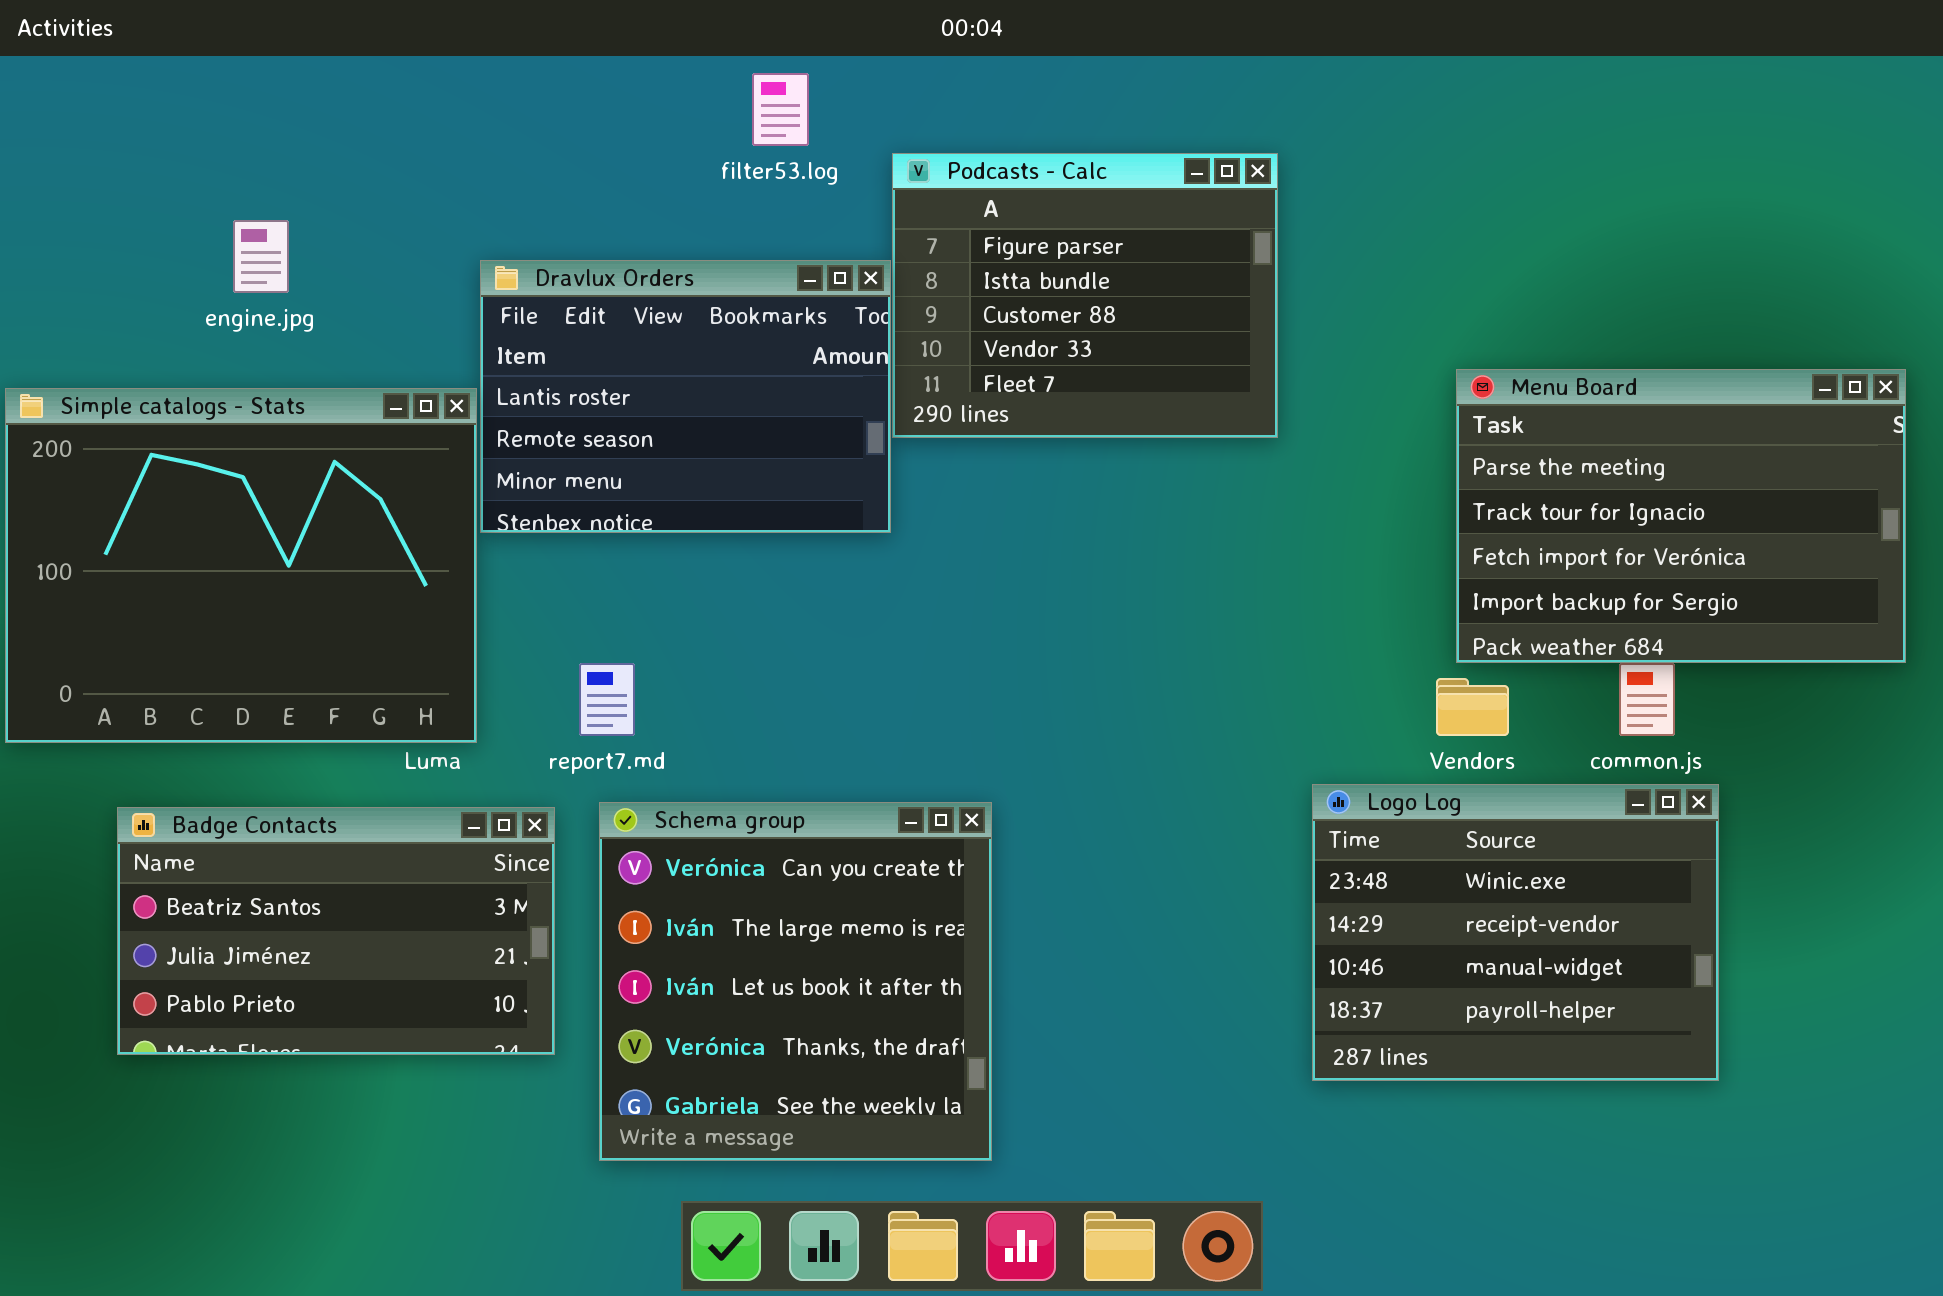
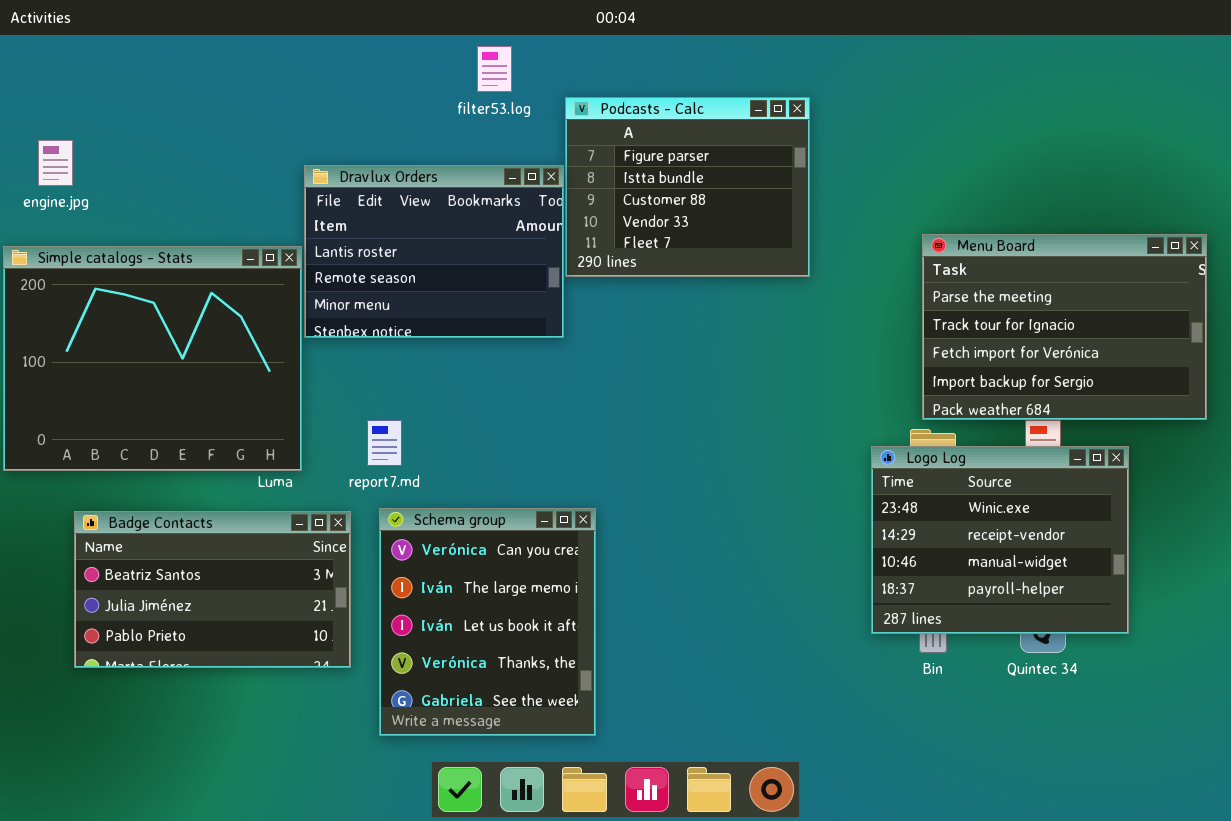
engine.jpg: [233,220,289,293] -> [38,140,73,186], moved
Logo Log: [1312,784,1719,1081] -> [871,446,1129,634], moved
Schema group: [599,802,992,1161] -> [379,508,596,736], resized

